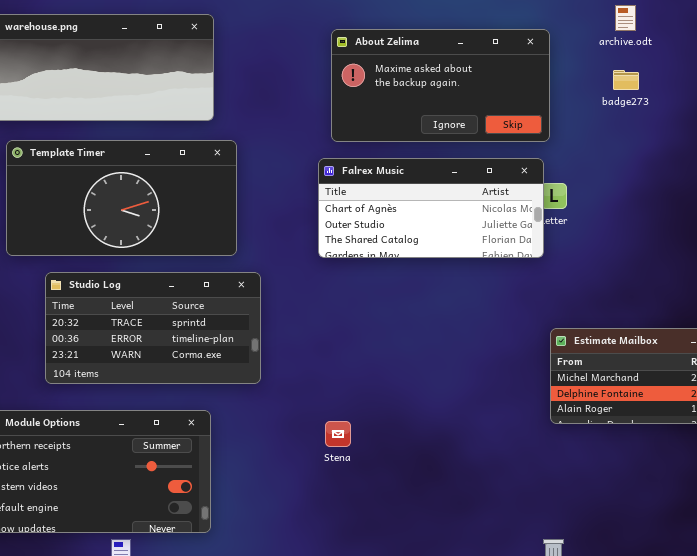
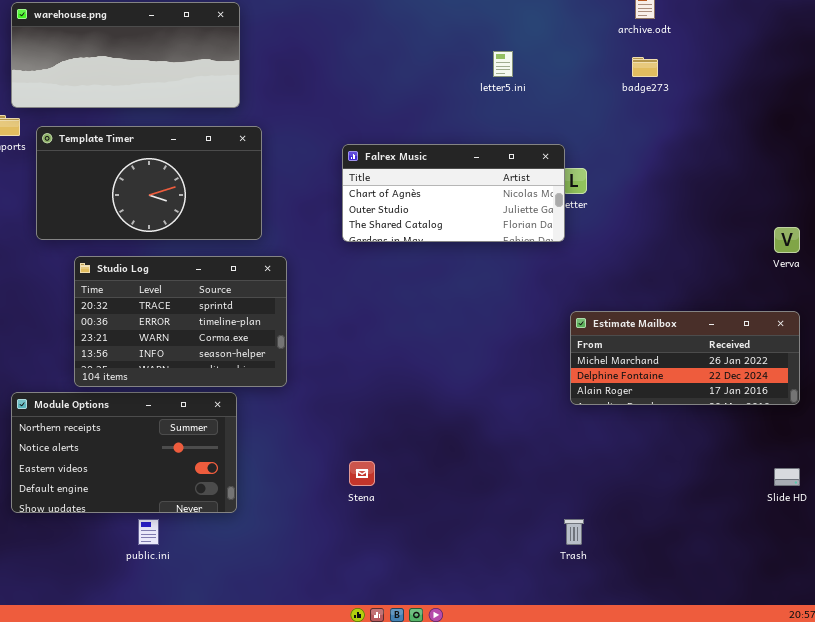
About Zelima: [331,29,550,142] -> none, closed
Studio Log: [45,272,261,384] -> [74,256,287,387], resized
Stena: [325,421,351,447] -> [349,461,375,486], moved

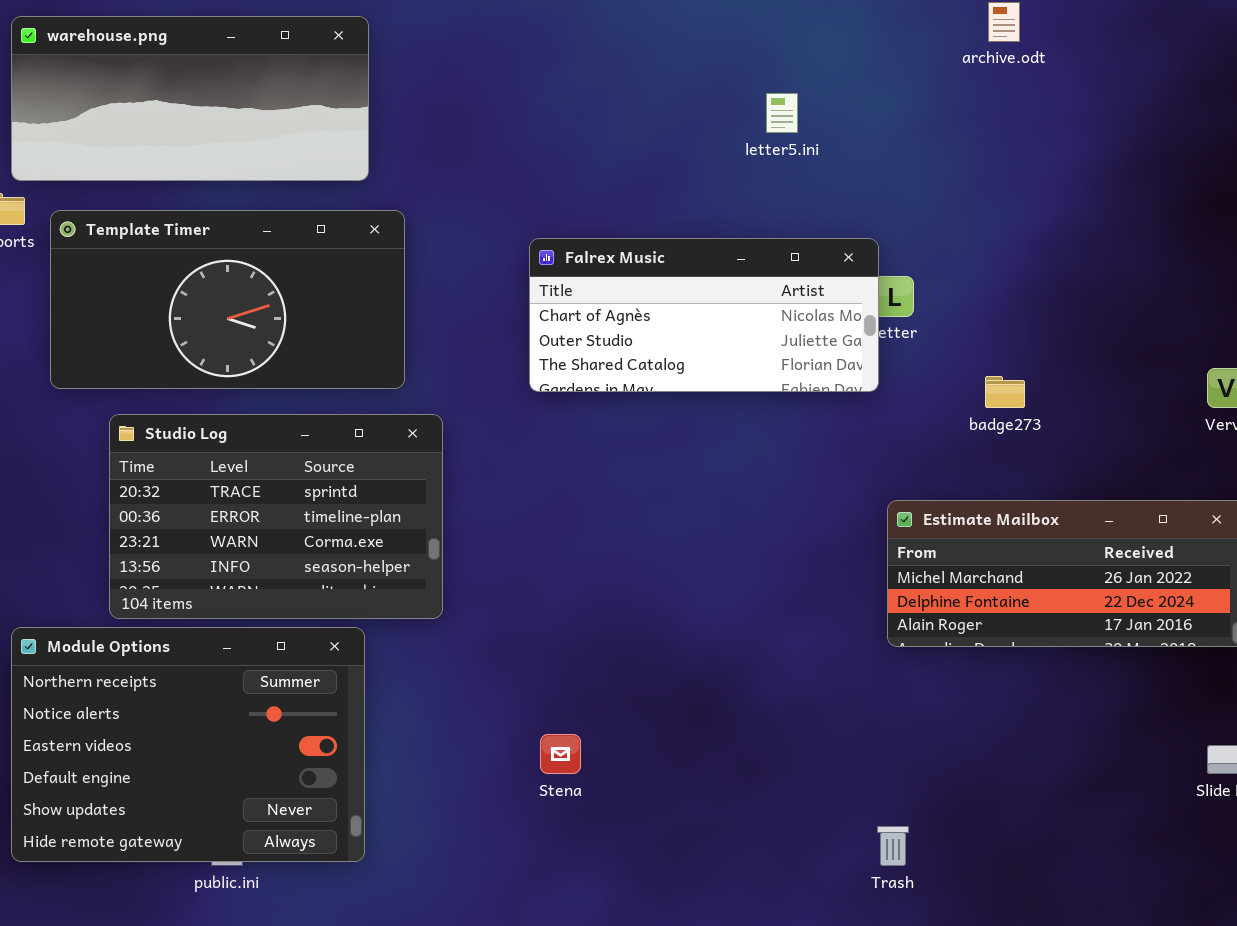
badge273: [632,57,658,77] -> [985,376,1025,408], moved
Module Options: [11,392,237,513] -> [11,627,365,862], resized

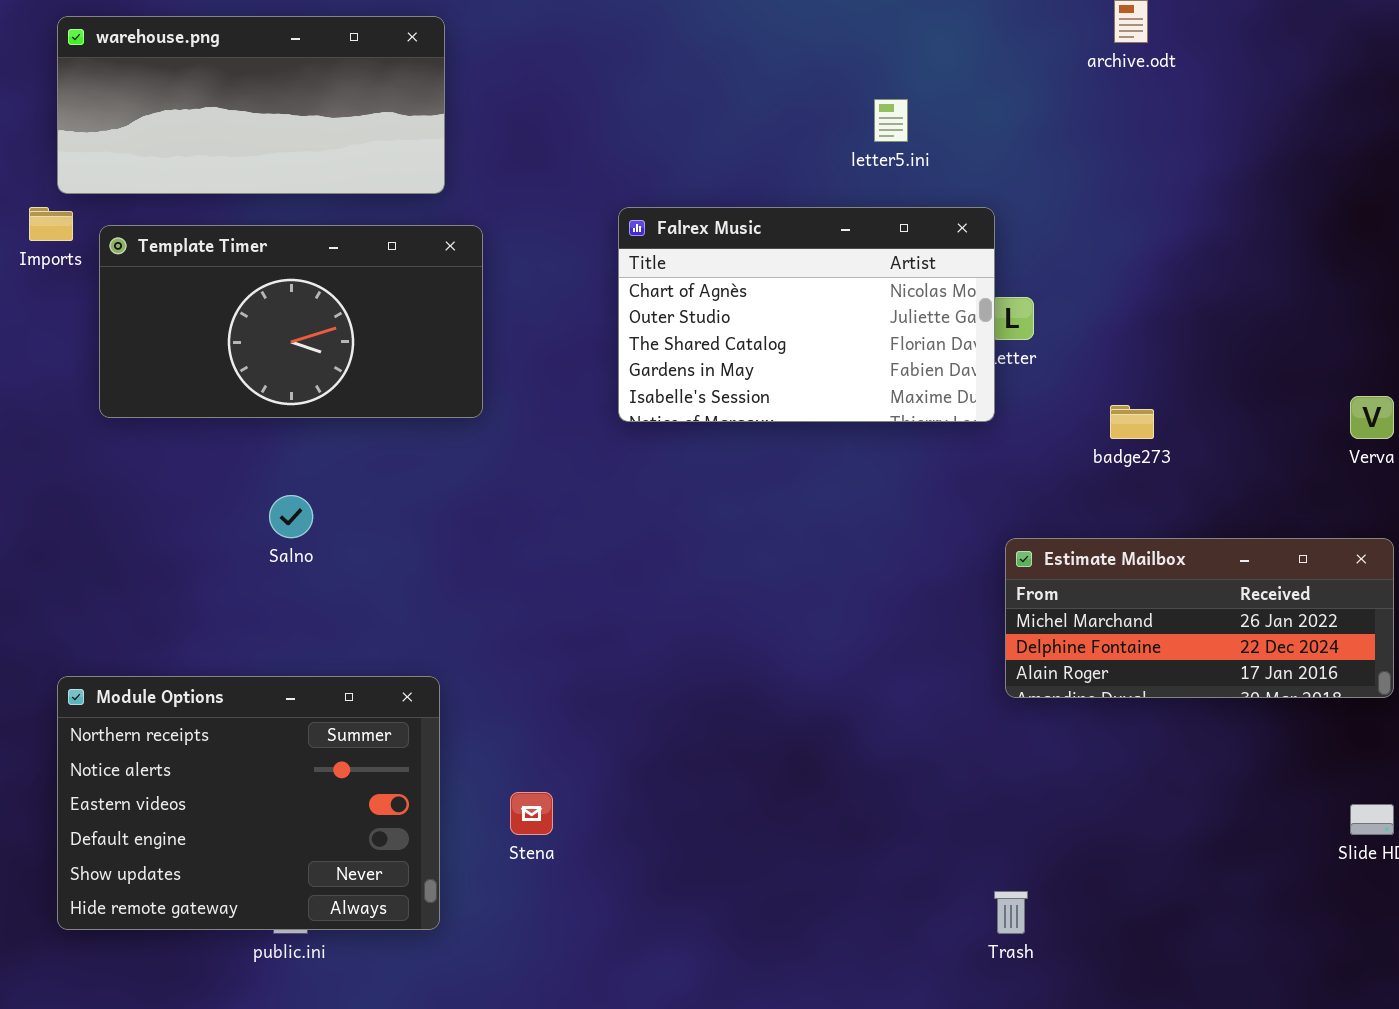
Falrex Music: [529,238,879,392] -> [618,207,995,422], resized
Studio Log: [109,414,443,619] -> none, closed
Stena: [540,734,581,774] -> [510,792,553,835], moved

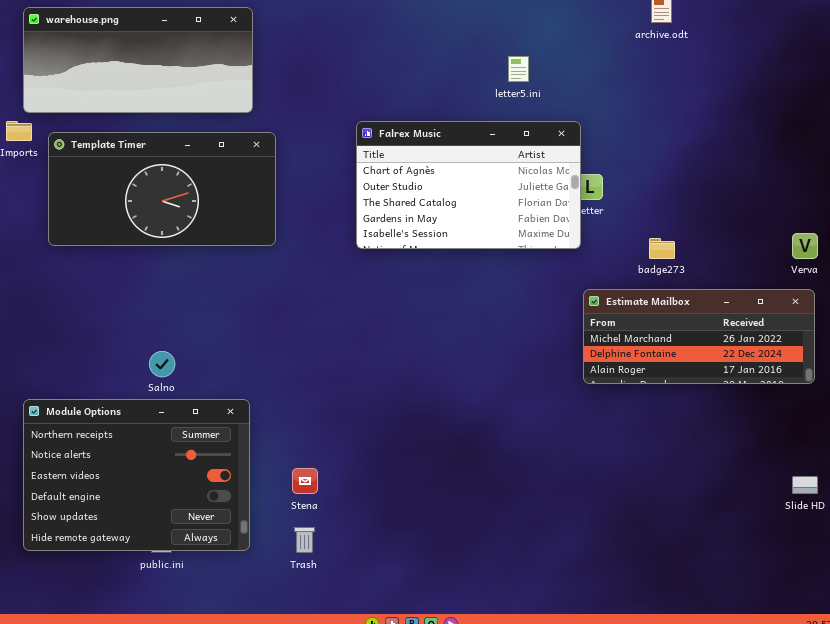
Salno: [269,495,313,538] -> [149,351,175,377], moved
Estimate Mailbox: [1005,538,1394,698] -> [583,289,815,384], moved
Trash: [994,891,1028,934] -> [294,527,315,553], moved

